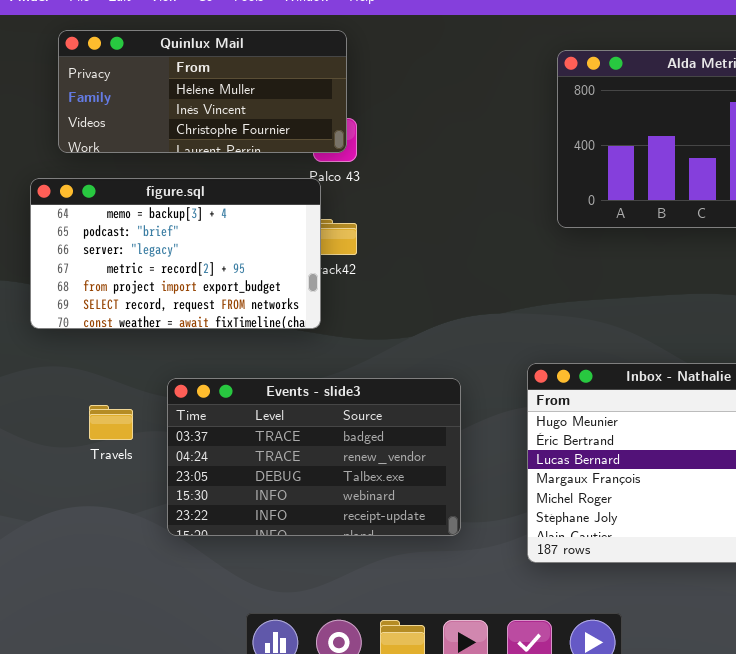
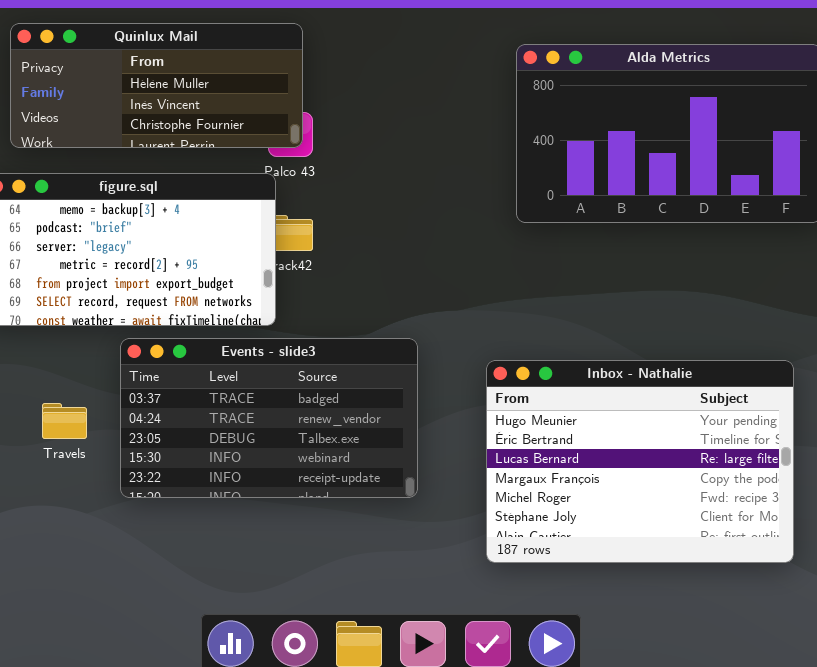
Events - slide3: [167,378,461,536] -> [120,338,418,498], moved

